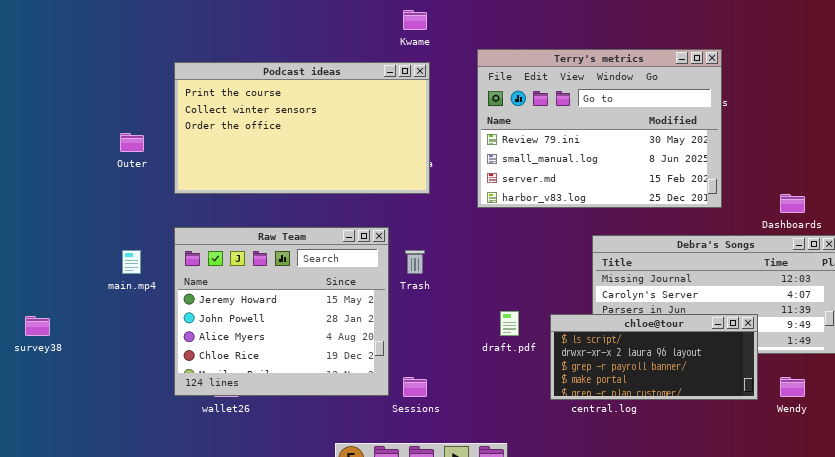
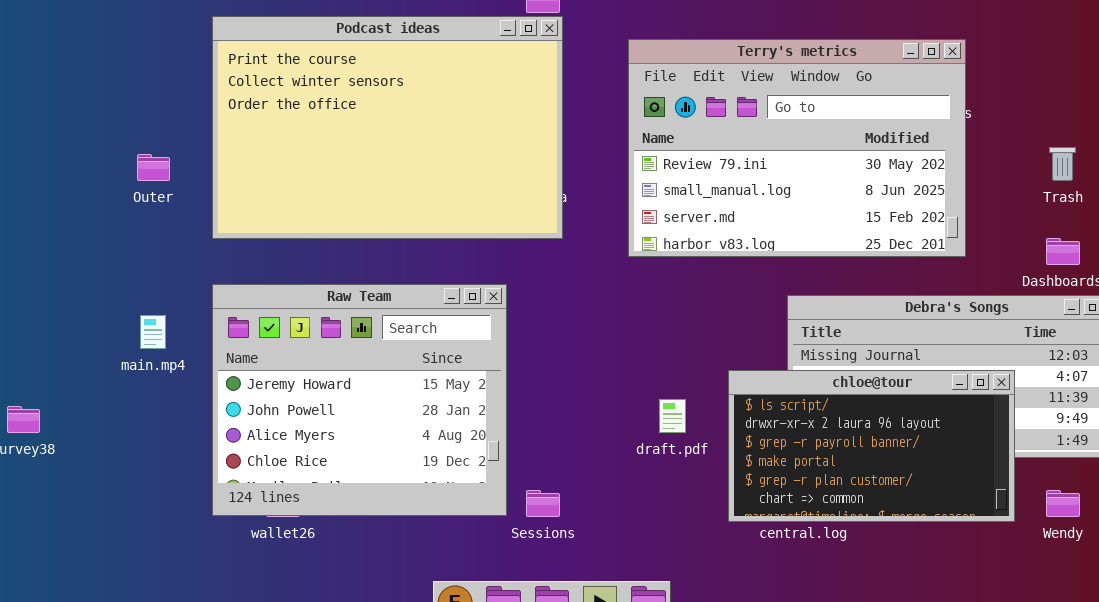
Podcast ideas: [174,62,430,194] -> [212,16,563,239], resized
Trash: [405,250,425,274] -> [1049,147,1076,181], moved
chloe@tour: [550,314,758,400] -> [728,370,1015,522], resized

